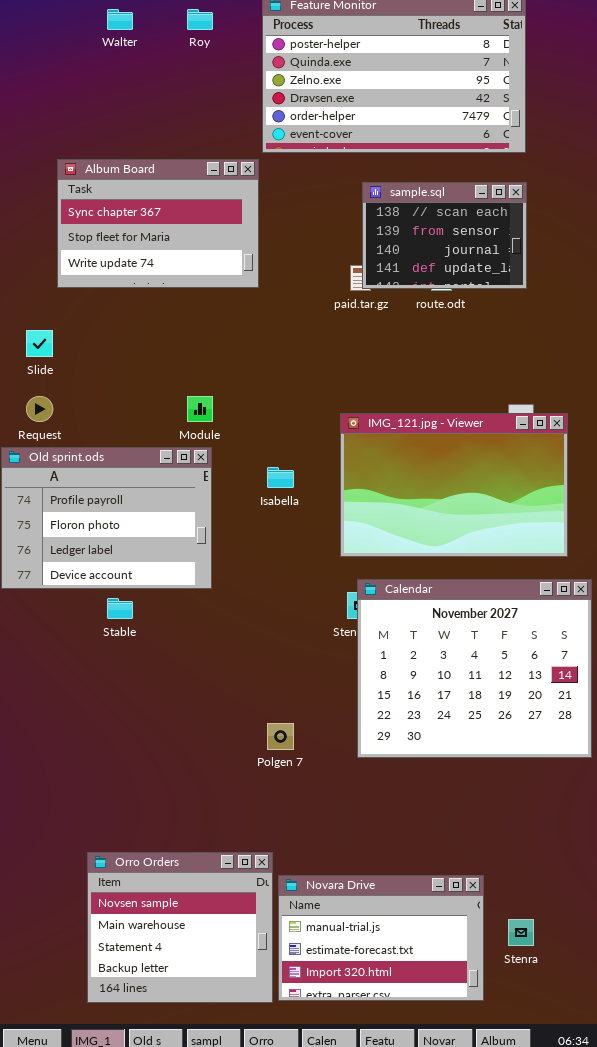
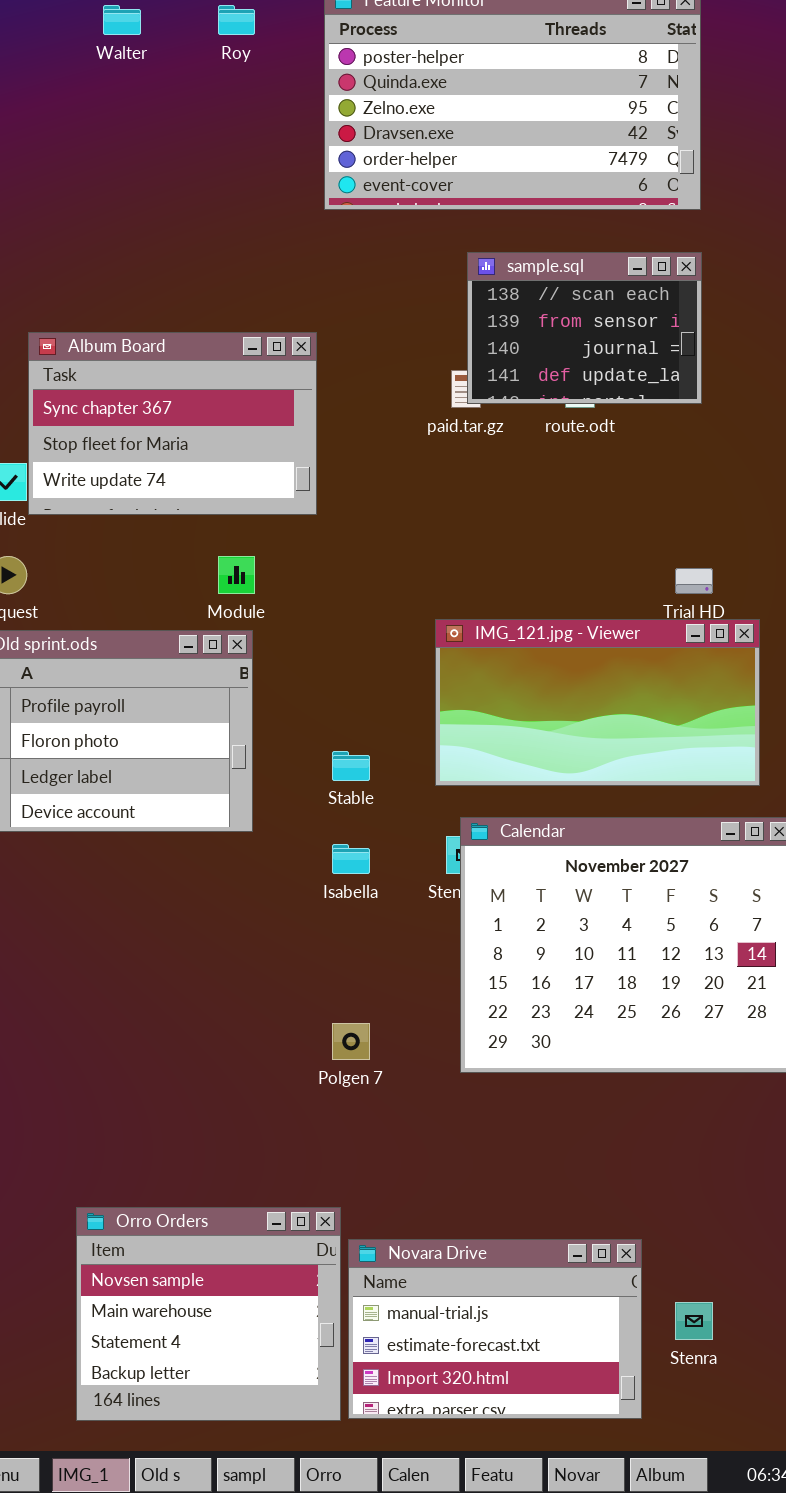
Album Board: [57,159,259,288] -> [28,332,317,515], moved
IMG_121.jpg - Viewer: [340,413,568,557] -> [435,619,760,786], resized
Isabella: [267,467,294,488] -> [332,844,370,874], moved
Stable: [107,598,133,619] -> [332,751,370,781], moved

